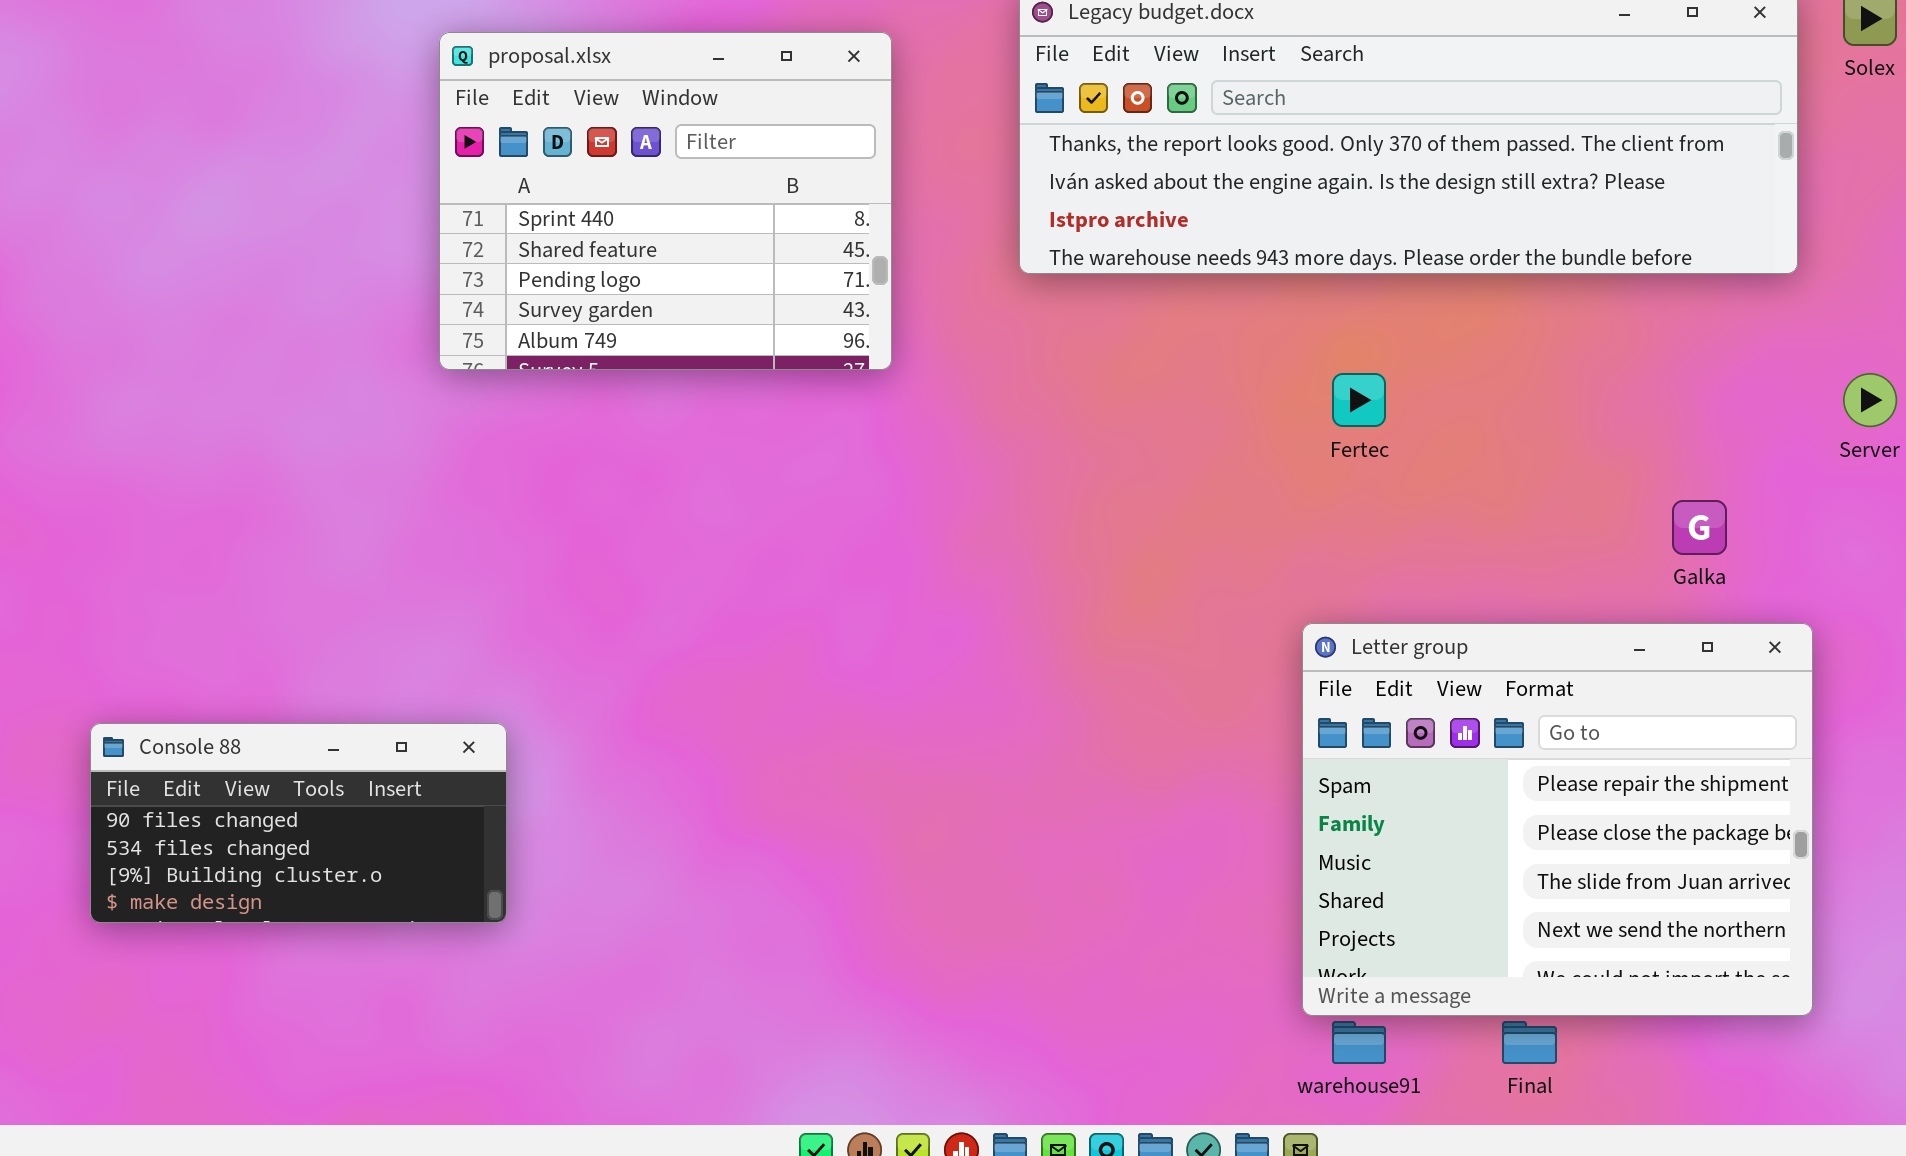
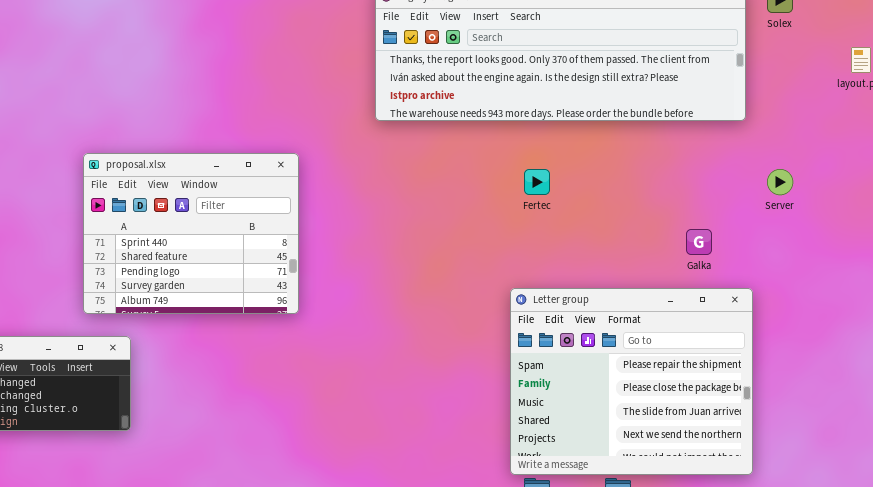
proposal.xlsx: [439,32,892,370] -> [83,153,299,314], moved

